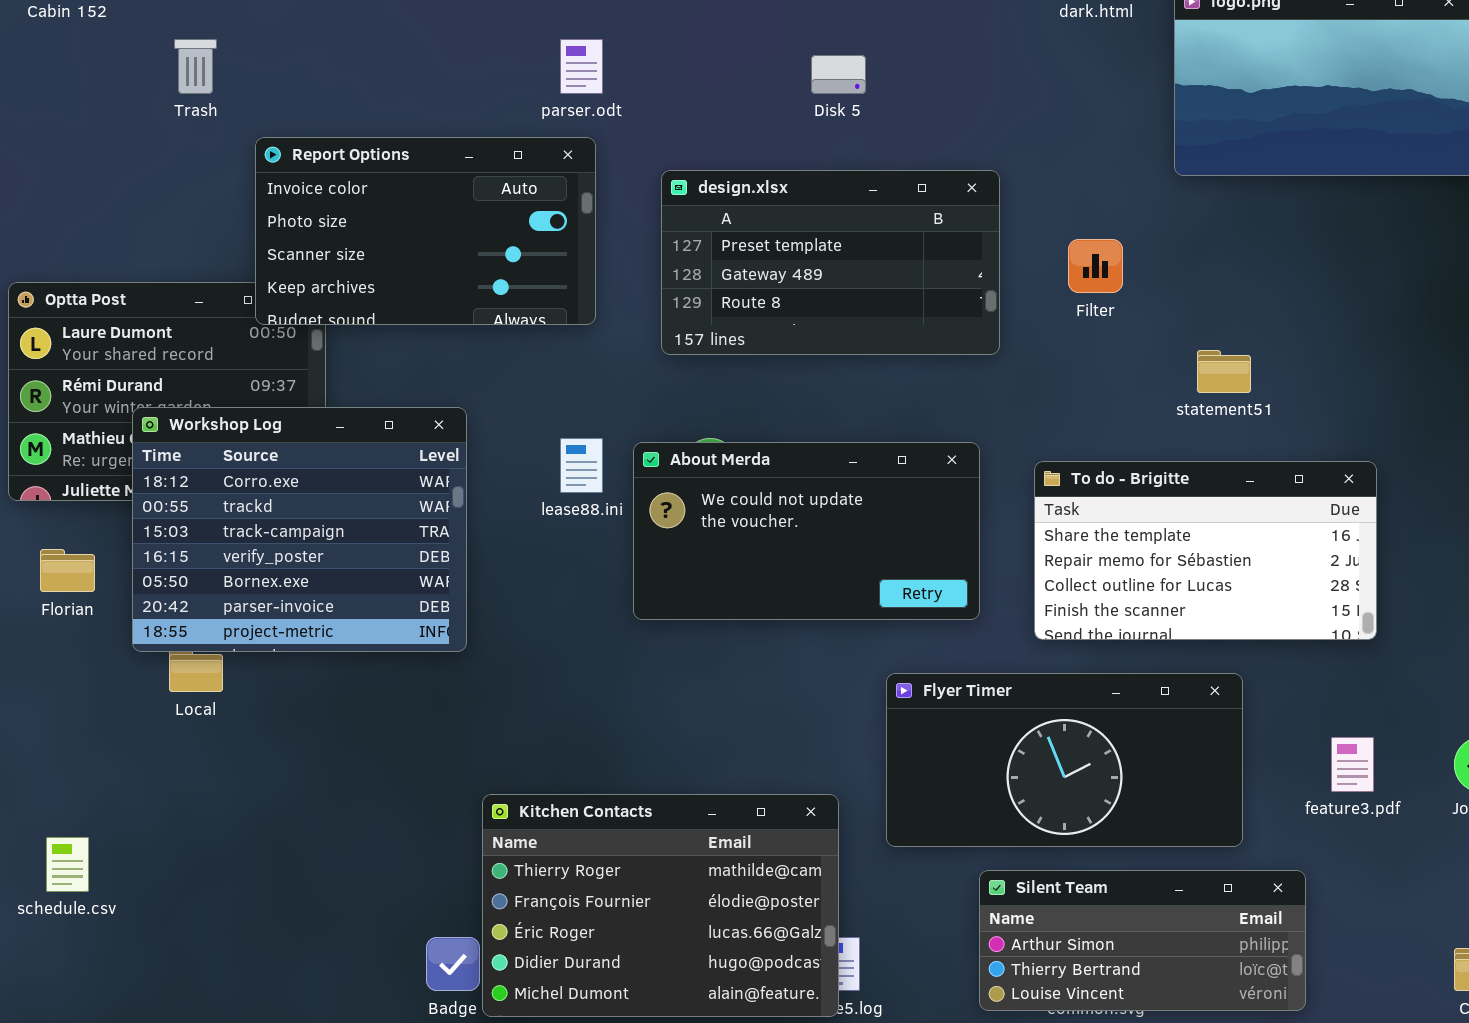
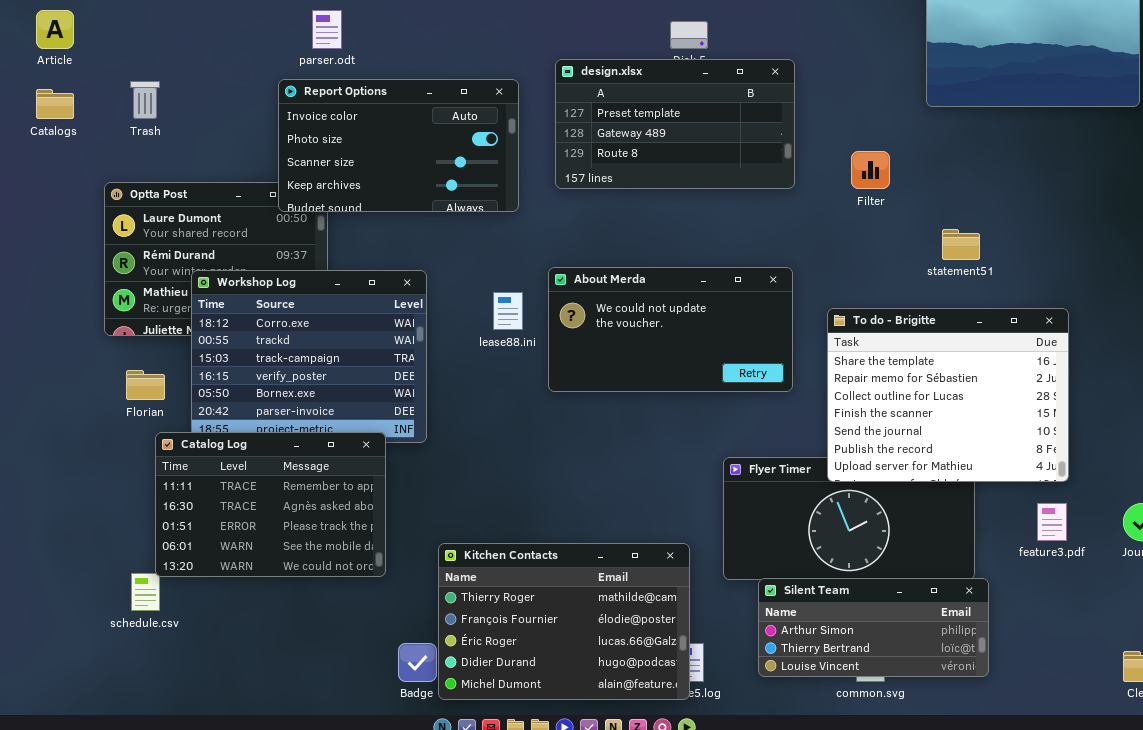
Trash: [174,39,217,94] -> [130,81,160,119], moved
parser.odt: [560,39,603,94] -> [312,10,342,49], moved
design.xlsx: [661,170,1000,355] -> [555,59,795,189], moved
About Merda: [633,442,980,620] -> [548,267,793,392], moved
To do - Brigitte: [1034,461,1377,640] -> [827,308,1069,482], resized
Catalog Log: none -> [155,432,386,577], opened
Silent Team: [979,870,1306,1011] -> [758,578,989,677], moved

